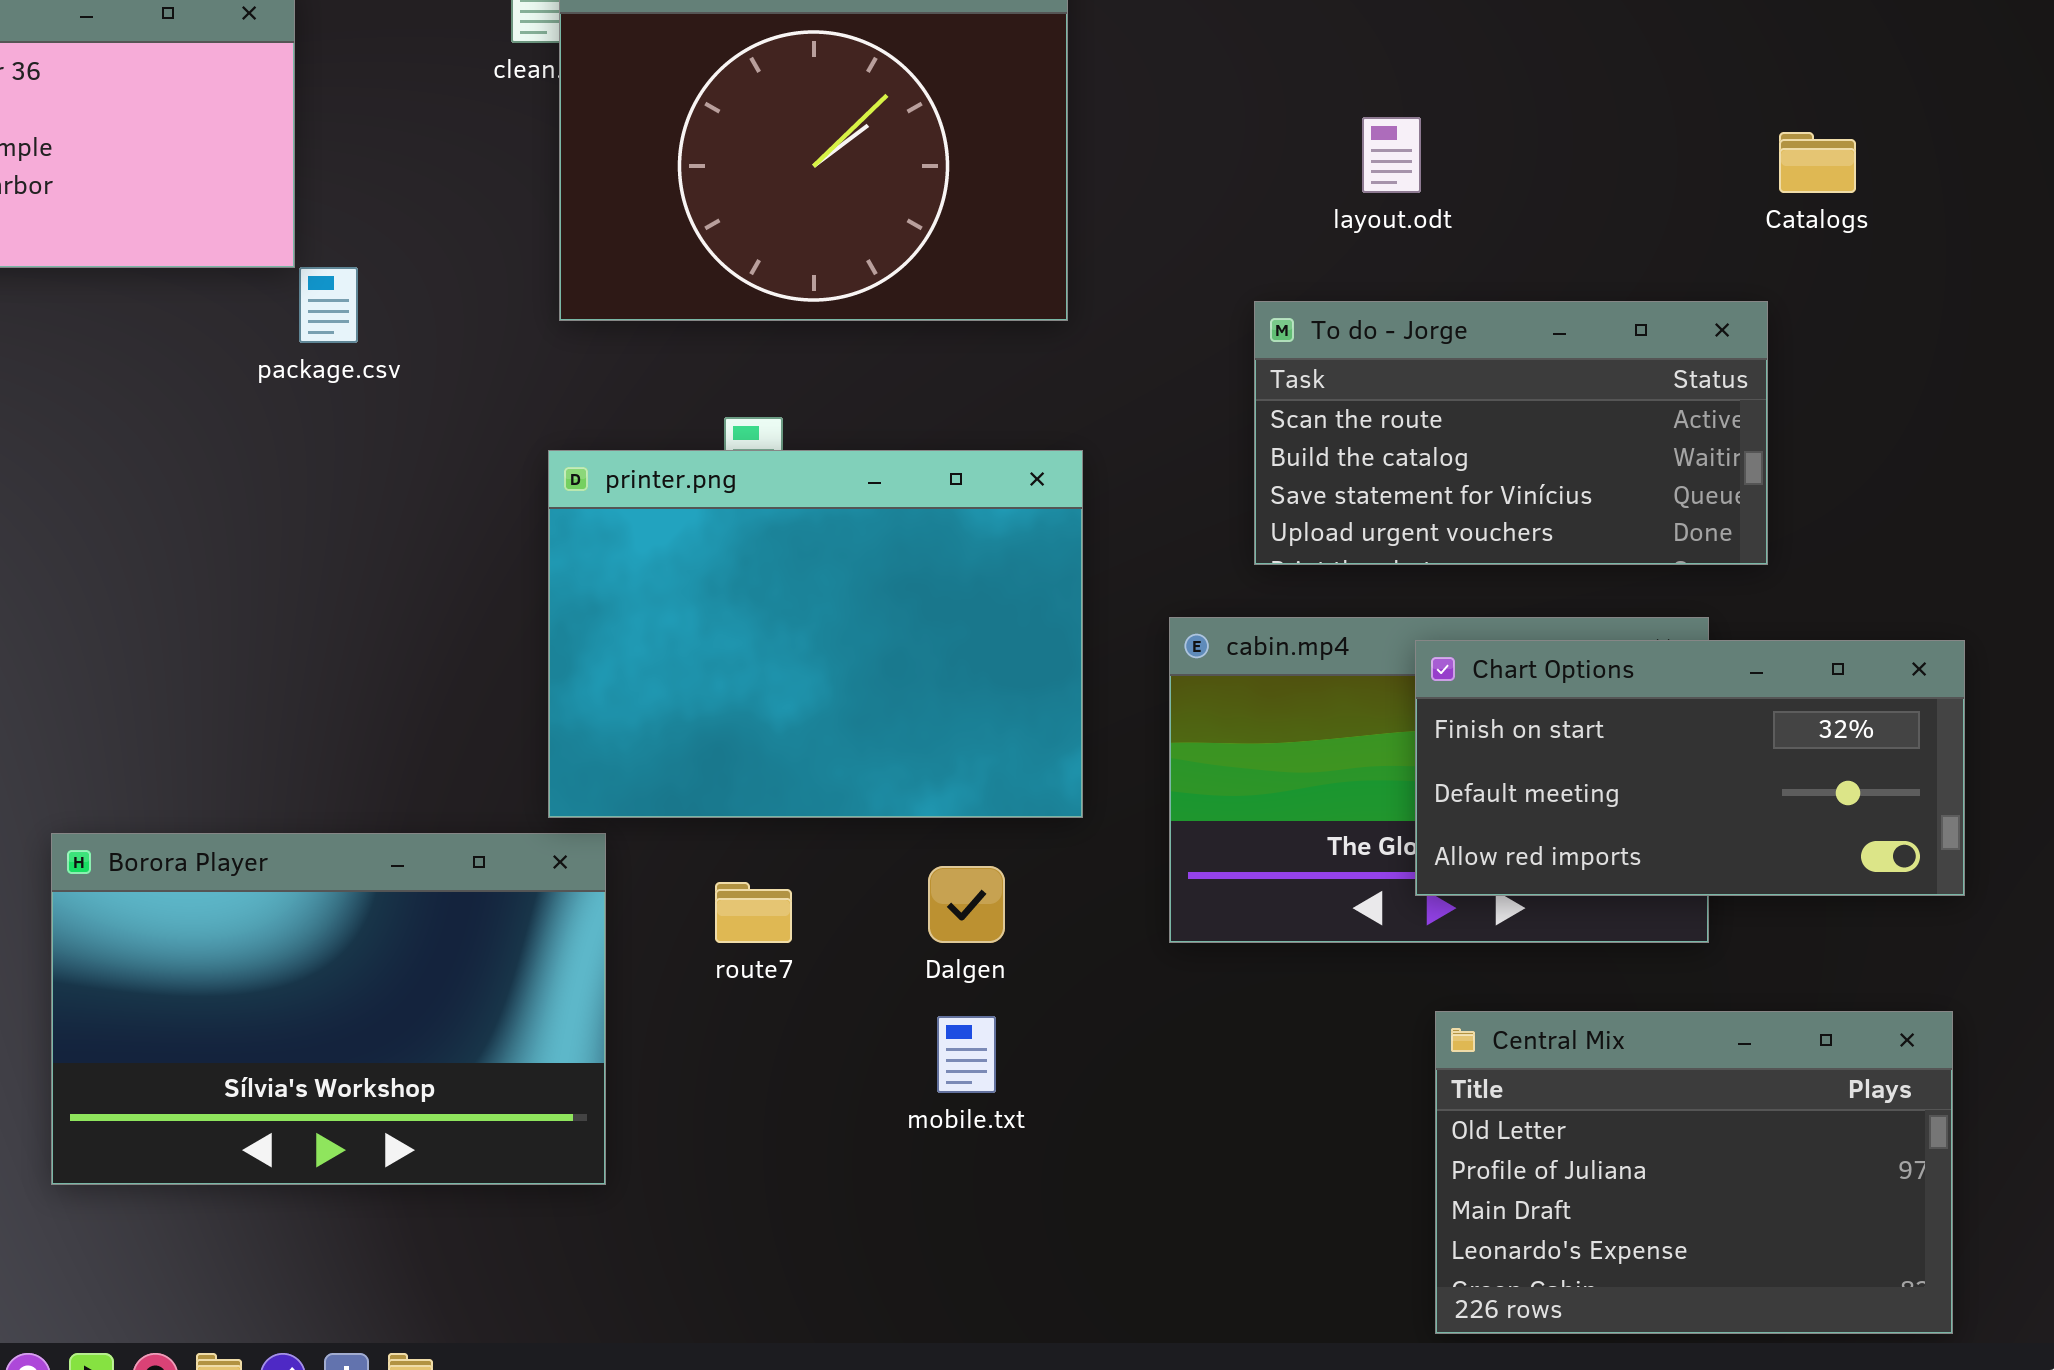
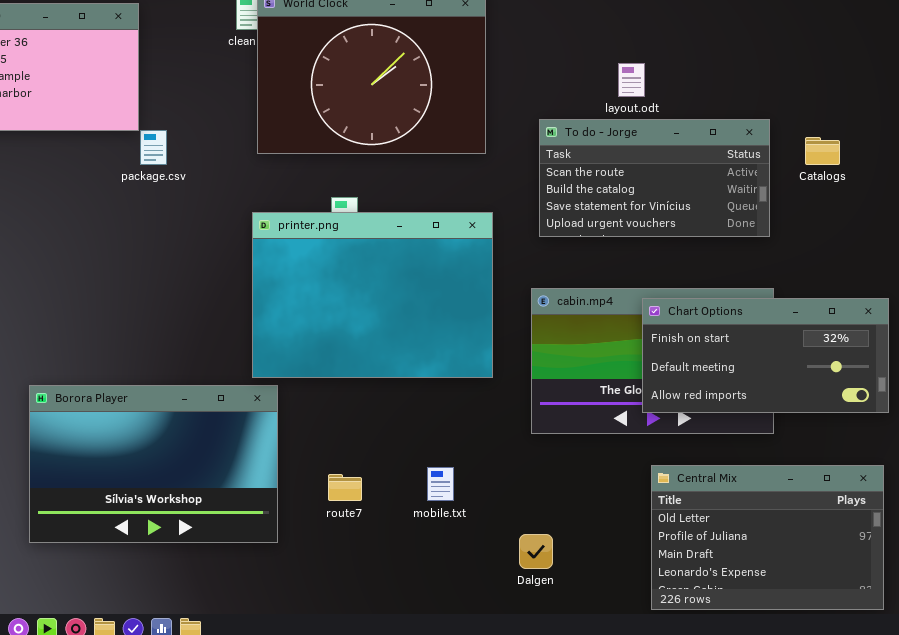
Catalogs: [1779,132,1856,193] -> [805,137,840,165], moved
To do - Jorge: [1254,301,1768,565] -> [539,119,770,237], moved
Dalgen: [928,866,1005,943] -> [519,534,553,569], moved
route7: [715,882,792,943] -> [328,474,362,501], moved

